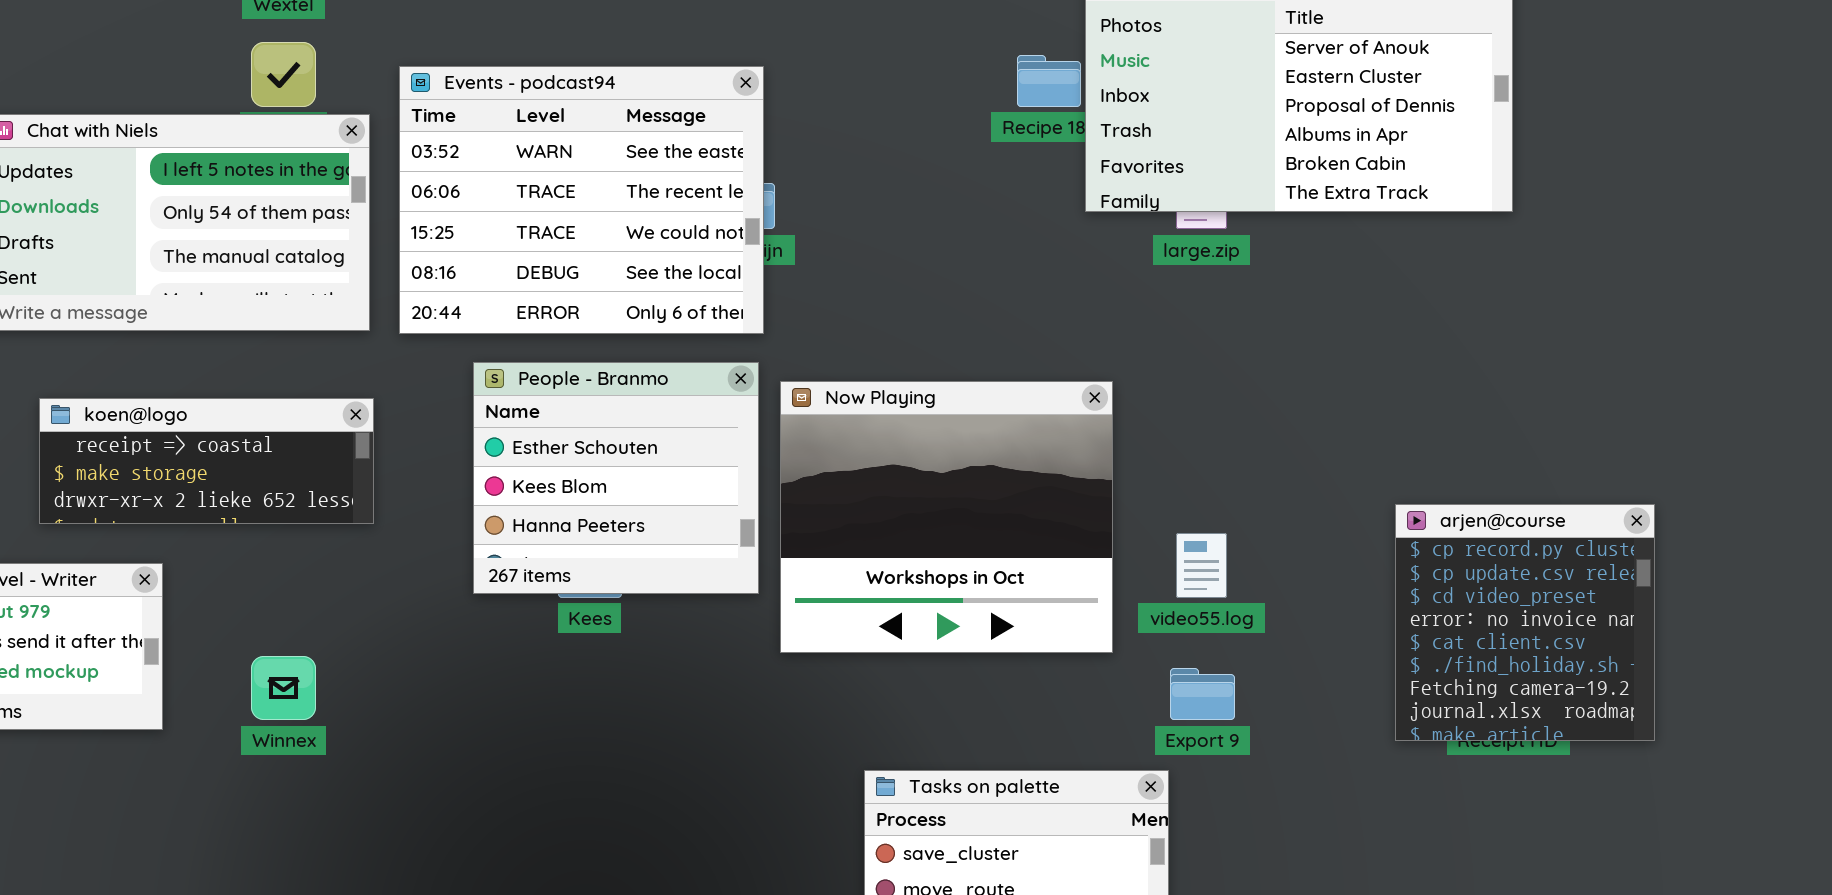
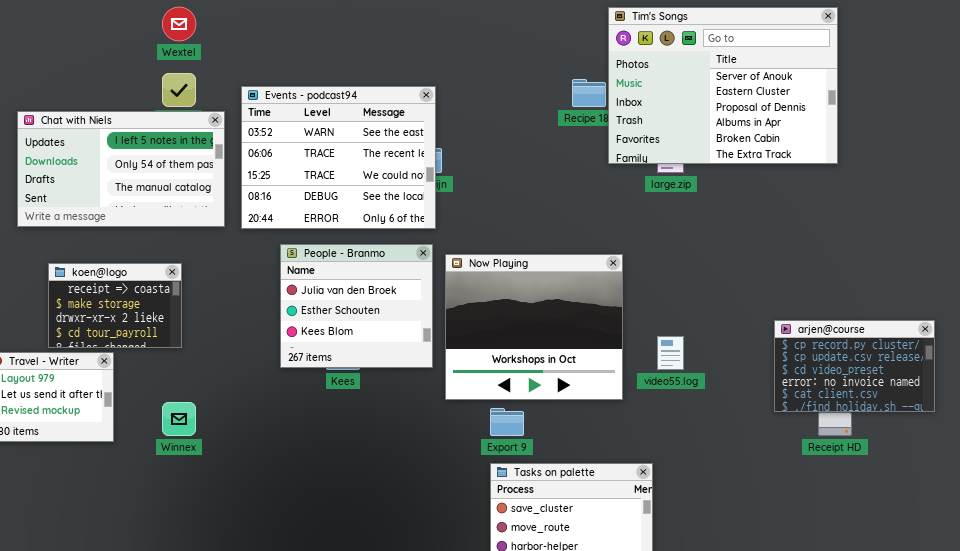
People - Branmo: [473,362,759,594] -> [280,244,433,368], scrolled up 1 row
koen@logo: [39,398,374,524] -> [48,263,182,348], resized
arjen@course: [1395,504,1655,741] -> [774,320,935,412], resized
Export 9: [1170,668,1235,720] -> [490,408,524,436], moved

